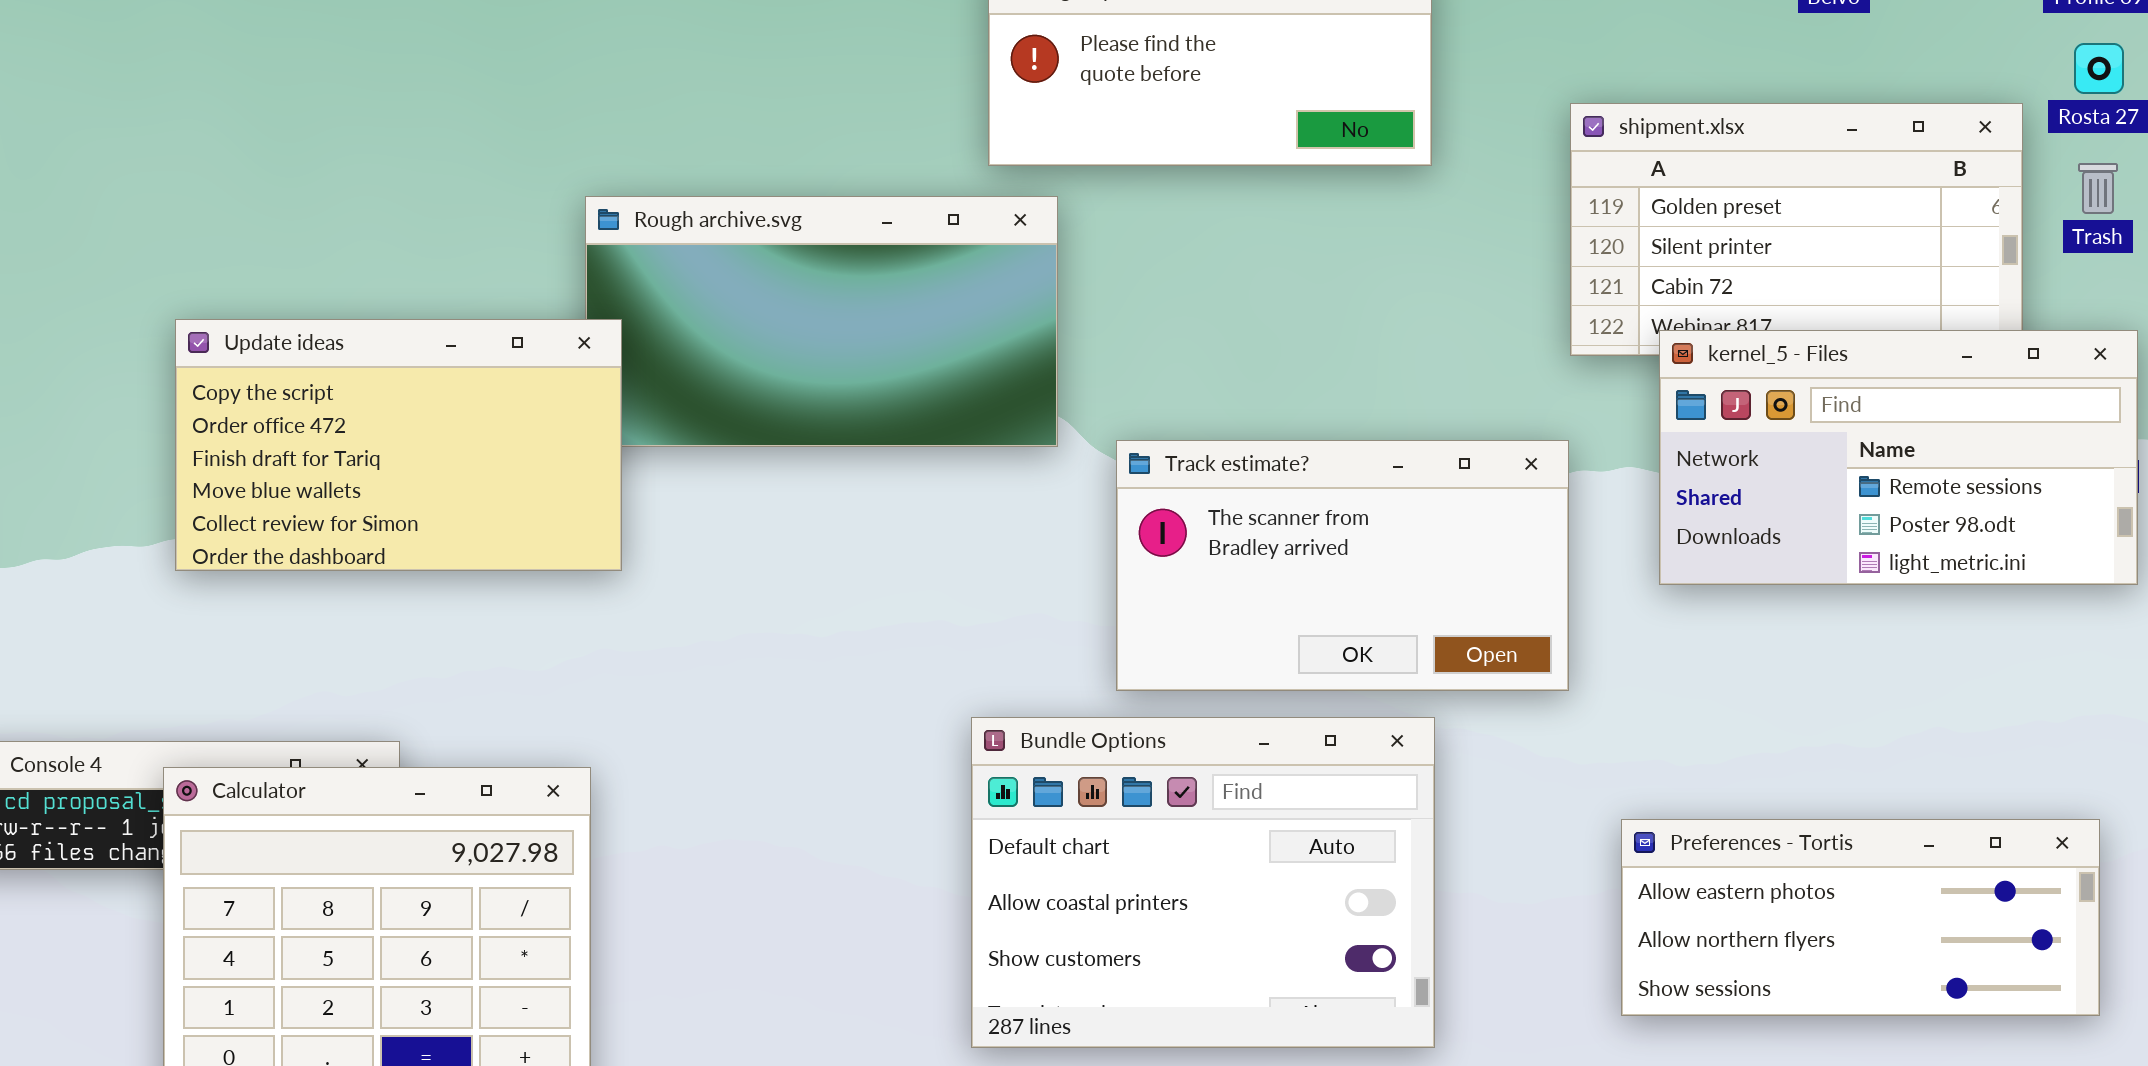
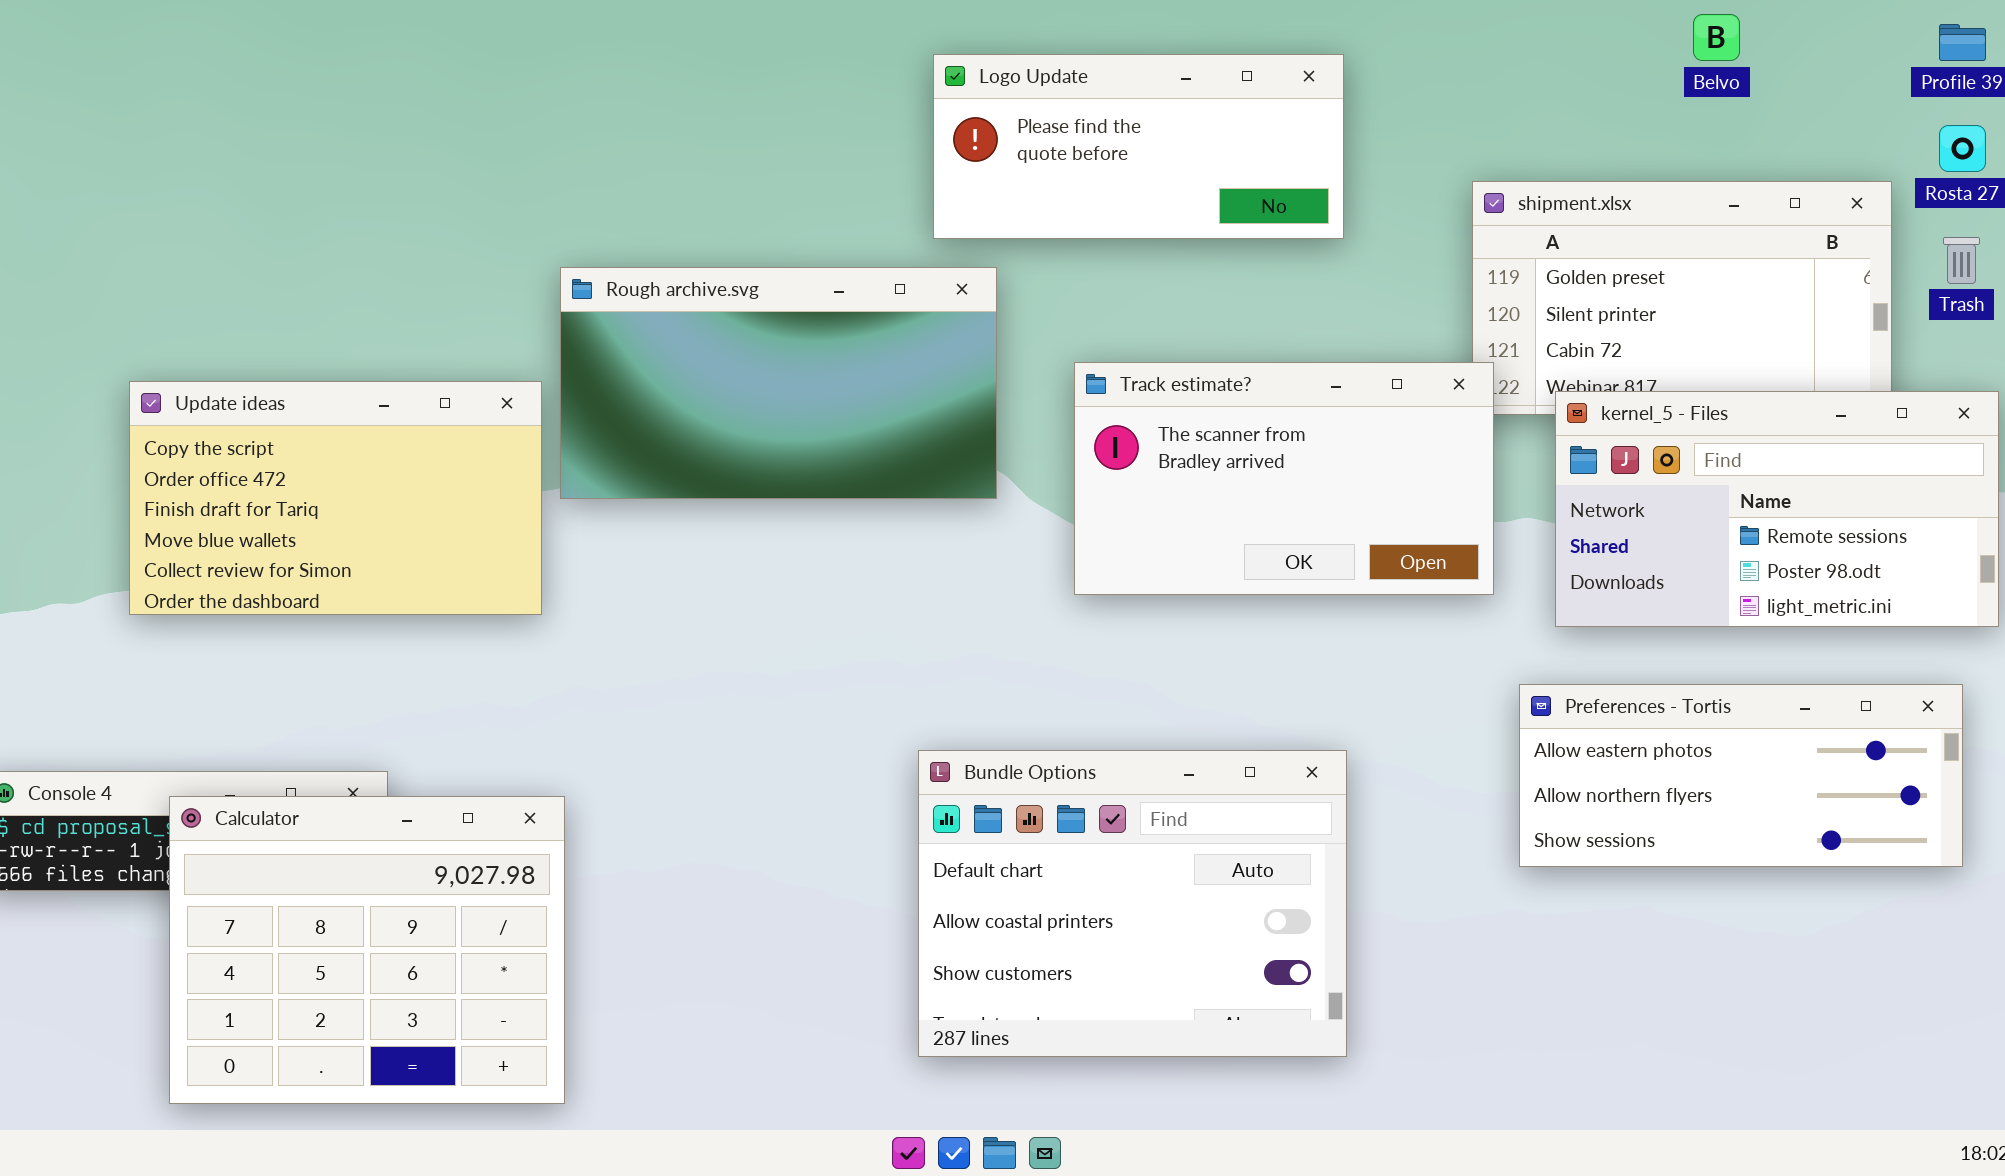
Update ideas: [175,319,622,571] -> [129,381,542,615], moved
Track estimate?: [1116,440,1569,691] -> [1074,362,1494,595], moved
Preferences - Tortis: [1621,819,2100,1016] -> [1519,684,1963,867], moved

